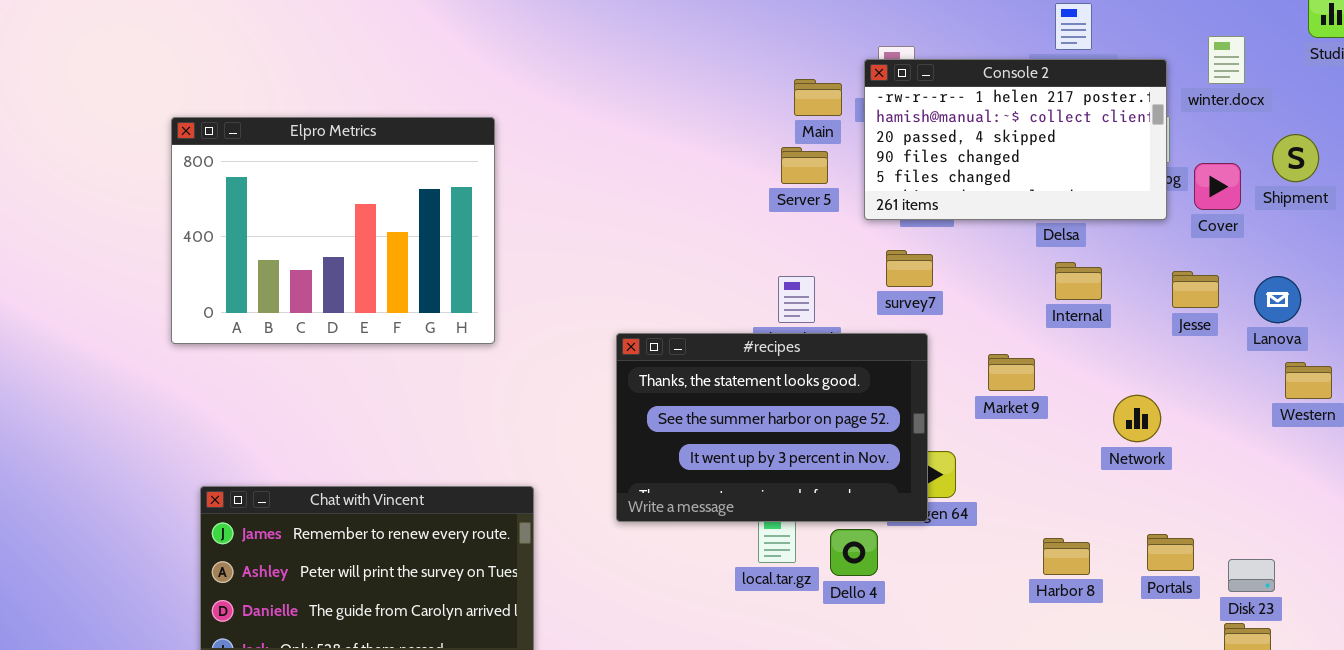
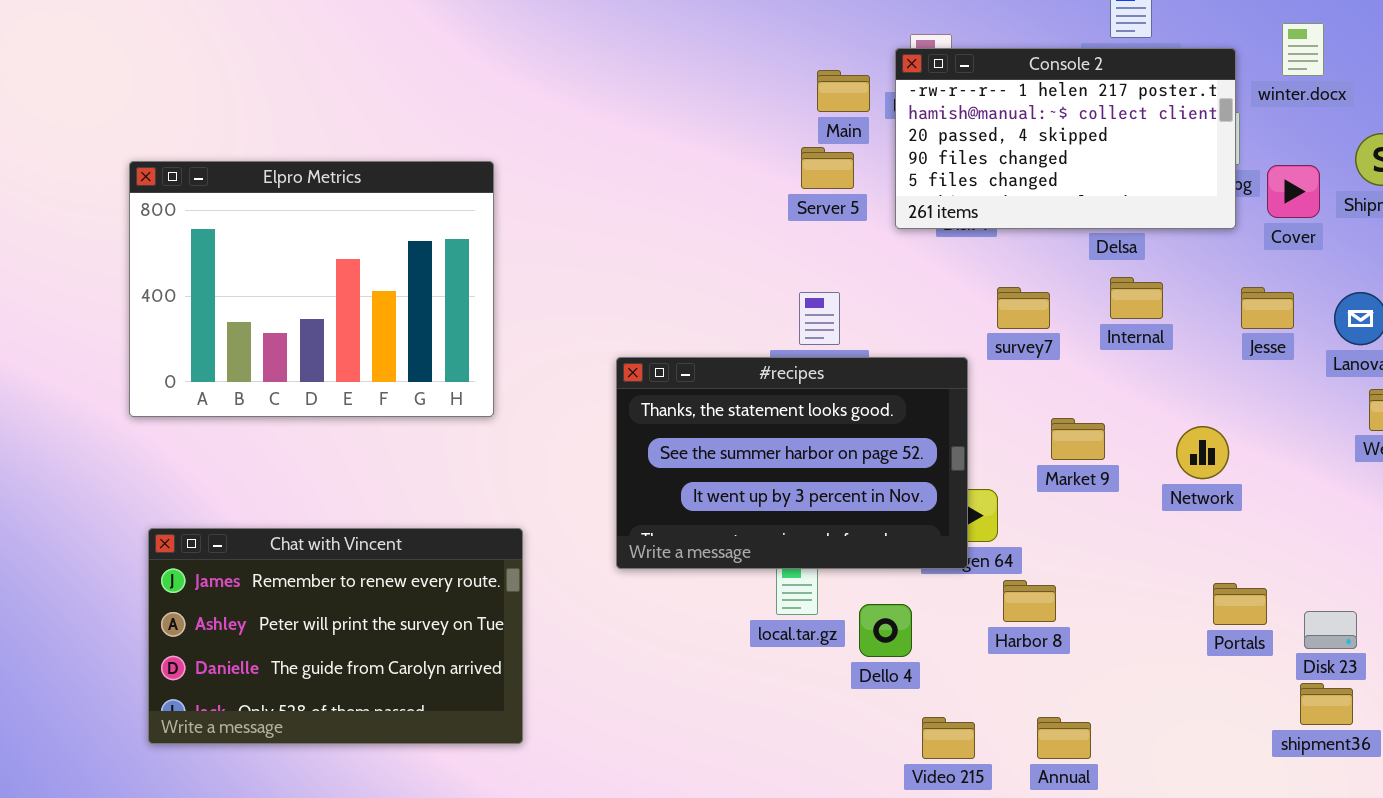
Elpro Metrics: [171,117,495,344] -> [129,161,494,417], moved
survey7: [886,250,933,287] -> [997,287,1050,329], moved
Market 9: [988,354,1035,391] -> [1051,418,1105,460], moved
Dello 4: [830,529,878,576] -> [859,604,912,657], moved
Harbor 8: [1043,538,1090,575] -> [1003,580,1056,622], moved

